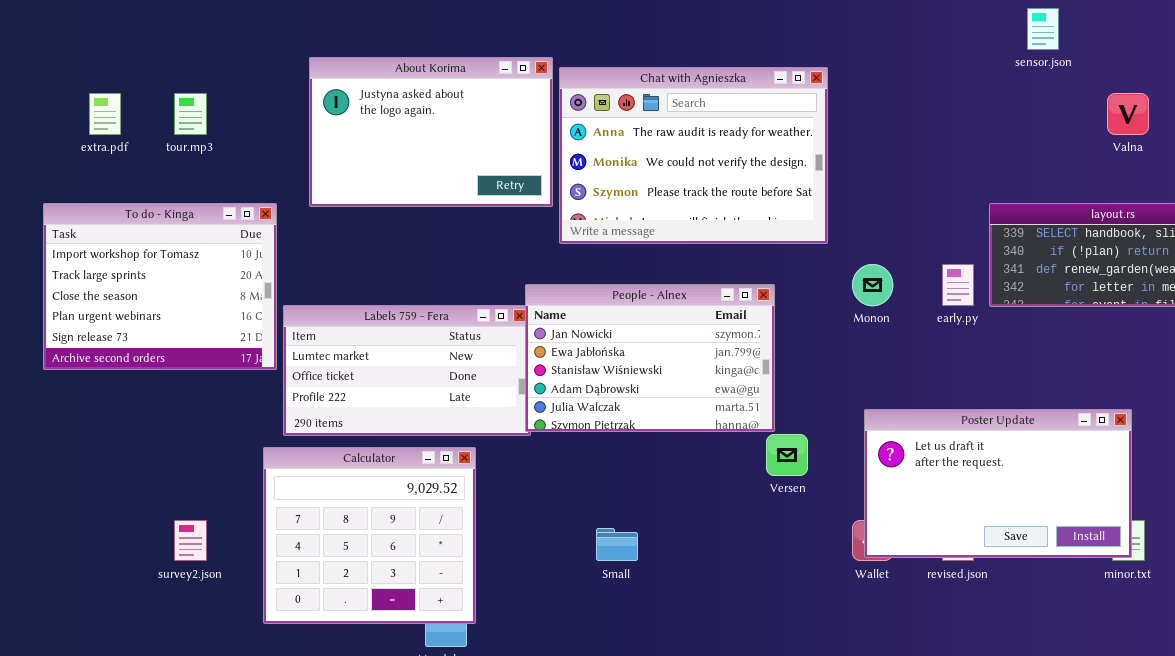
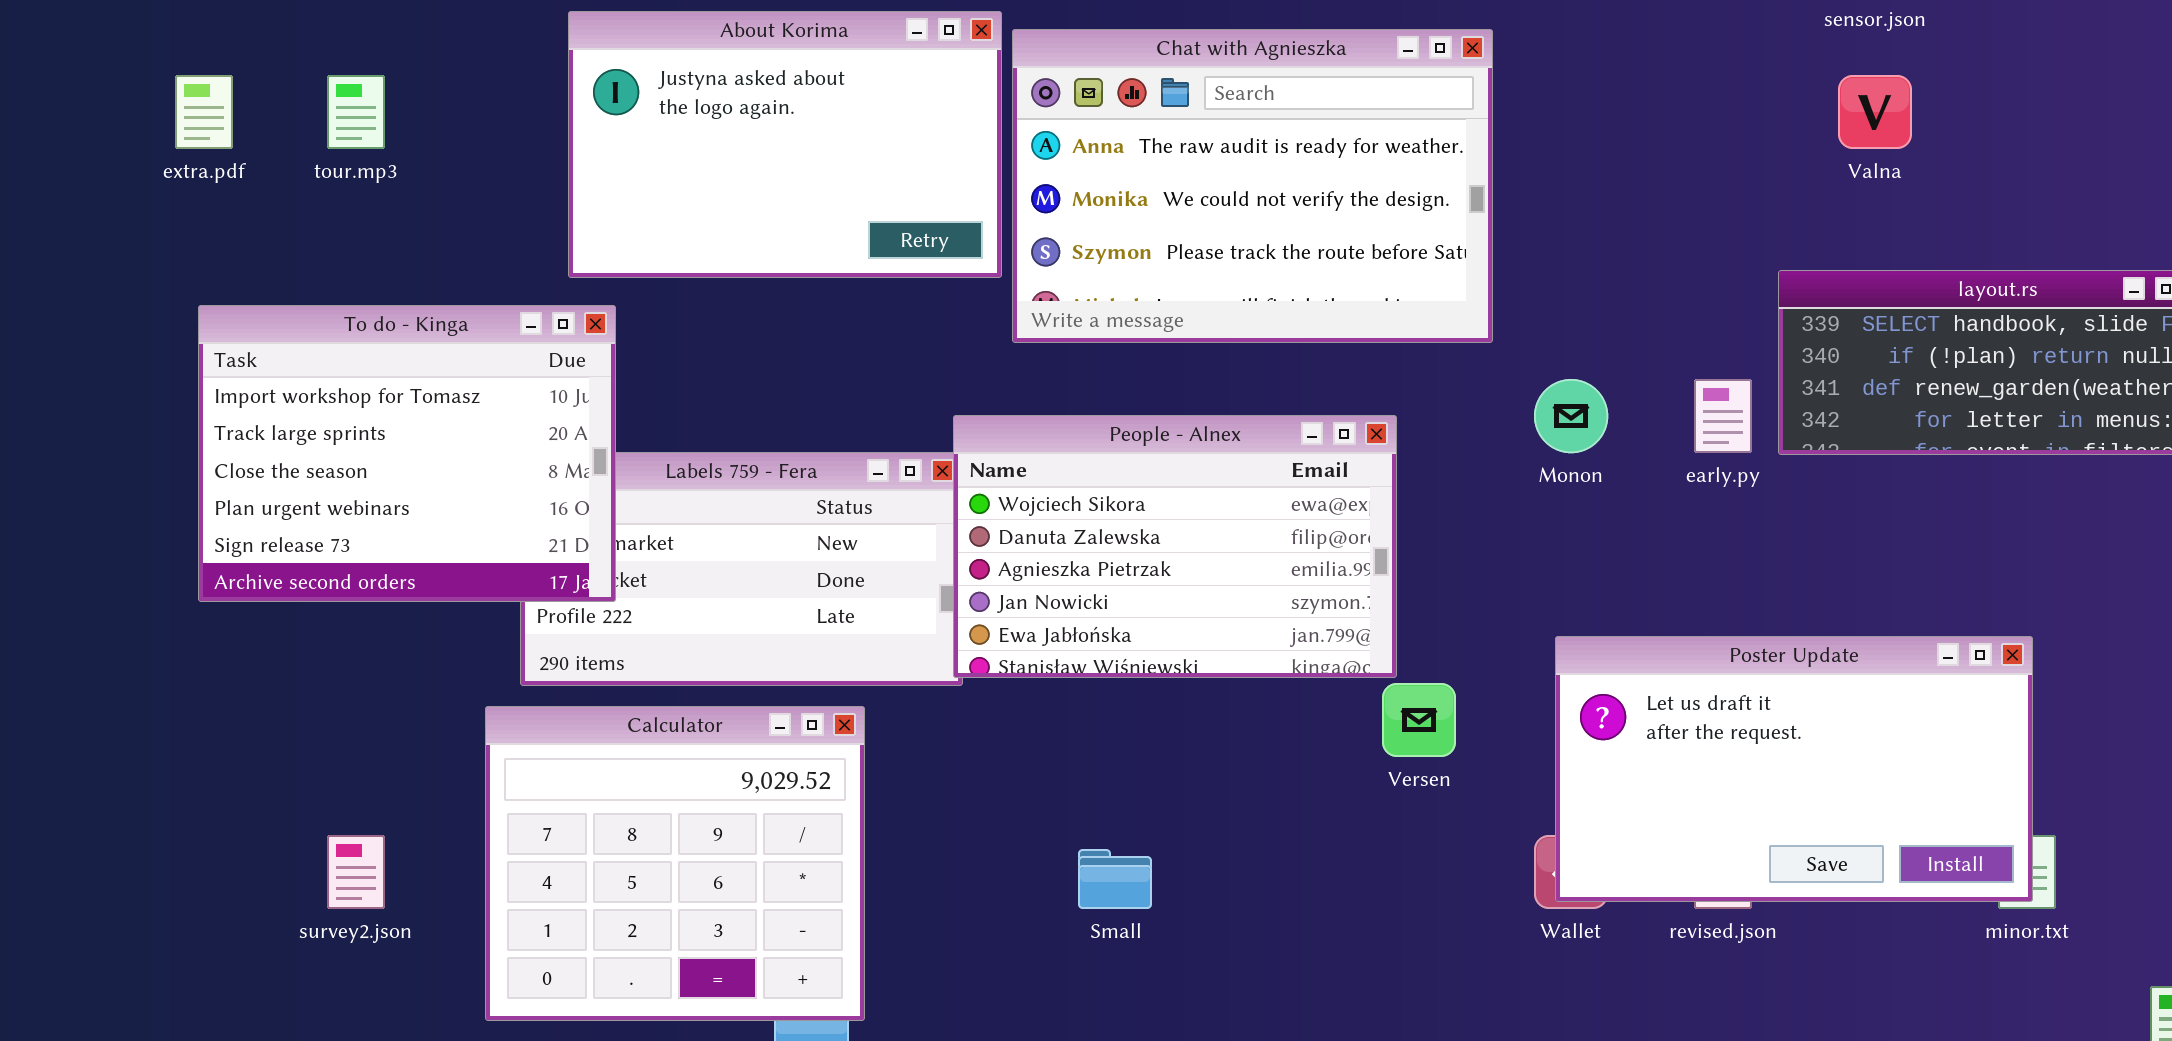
Valna: [1107,93,1149,135] -> [1838,75,1912,149], moved
To do - Kinga: [43,203,277,370] -> [198,305,616,602], moved
People - Alnex: [525,284,775,432] -> [953,415,1397,678], scrolled up 3 rows

